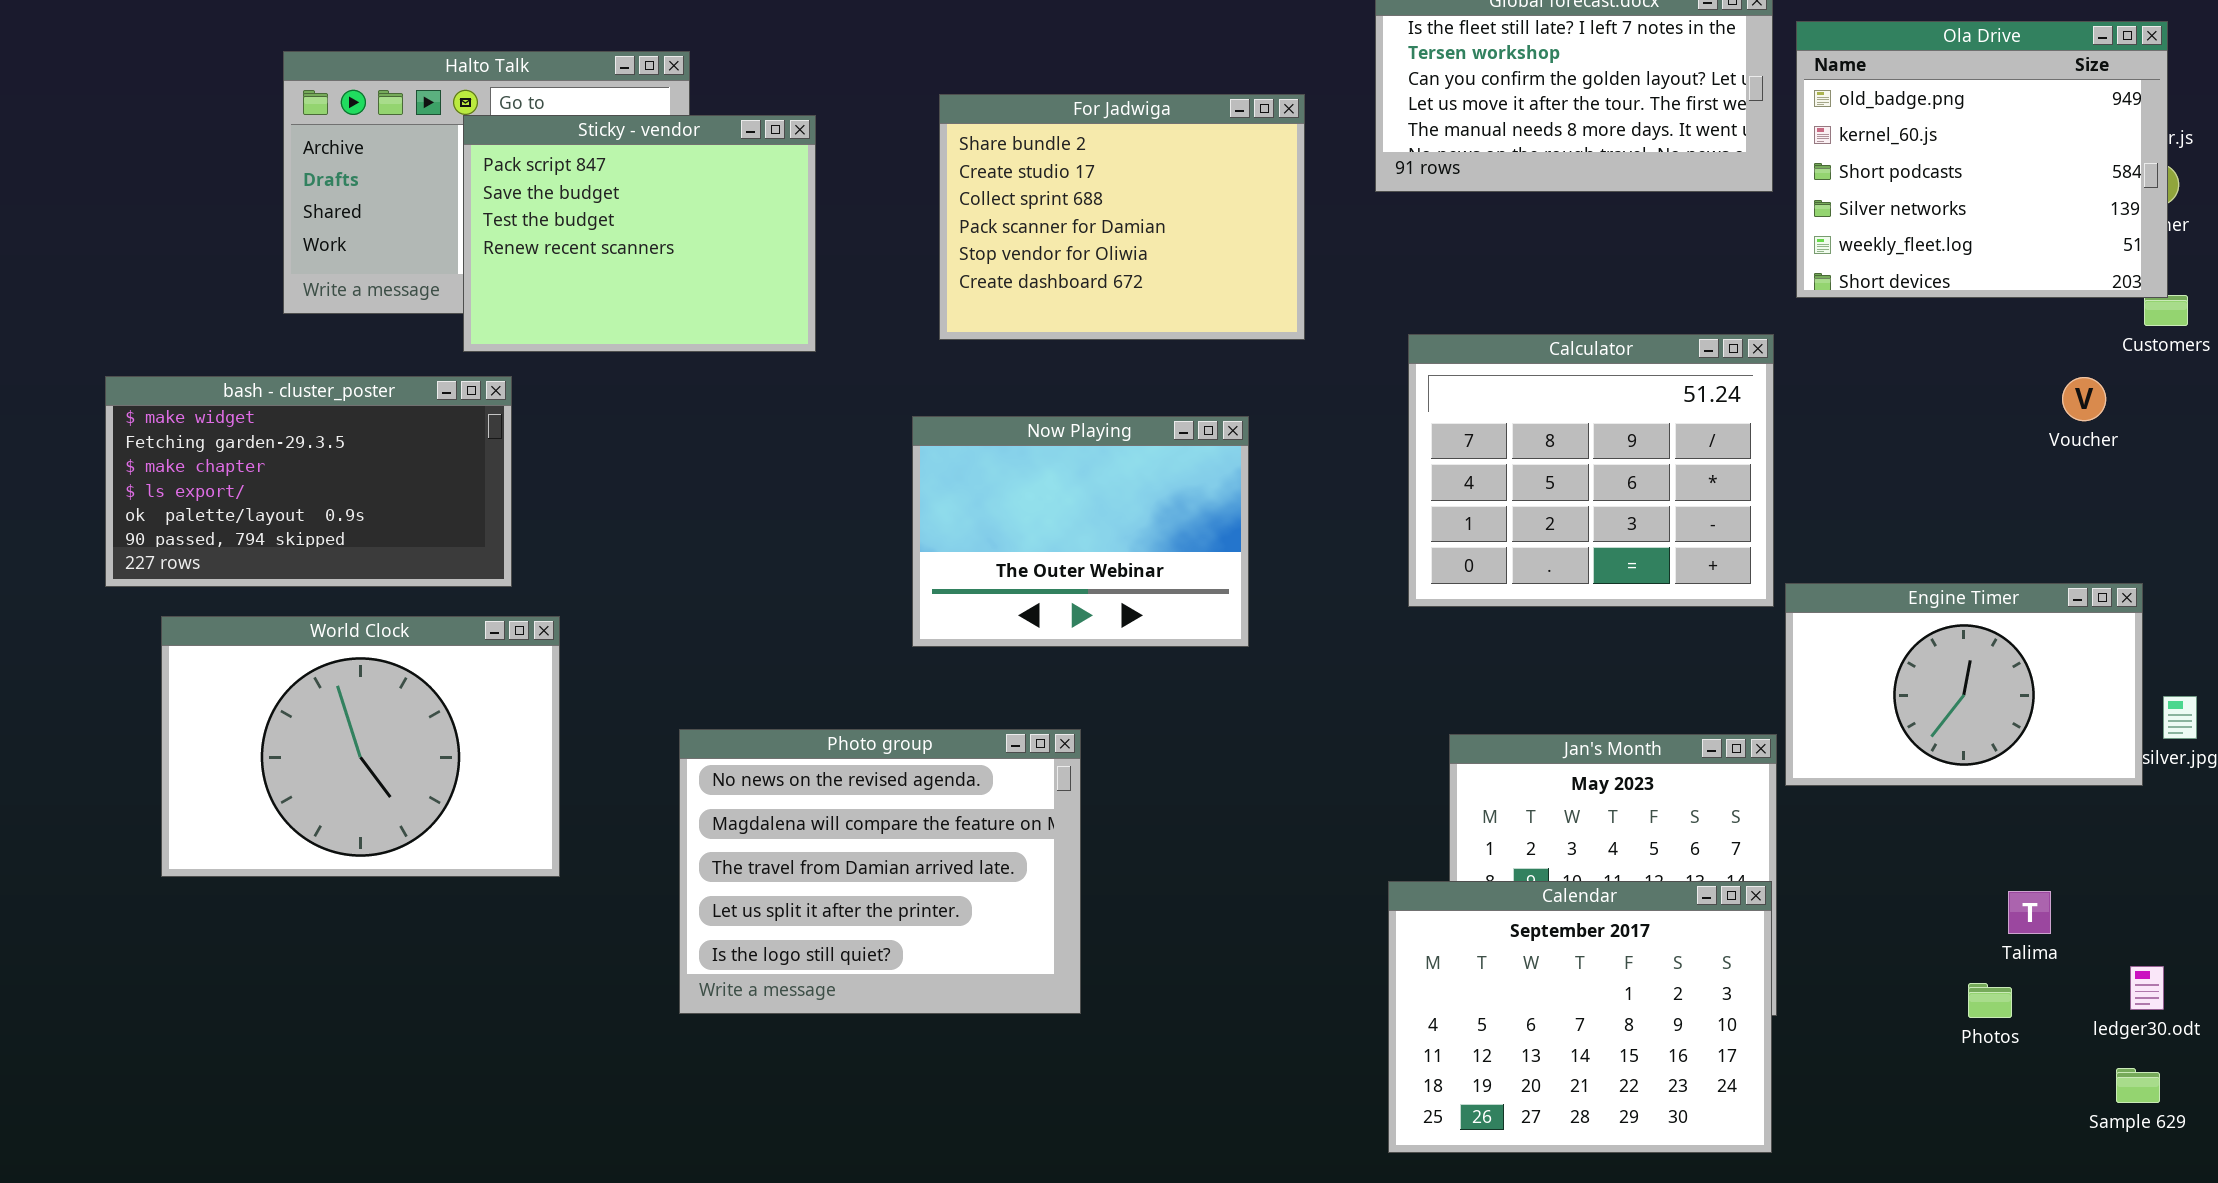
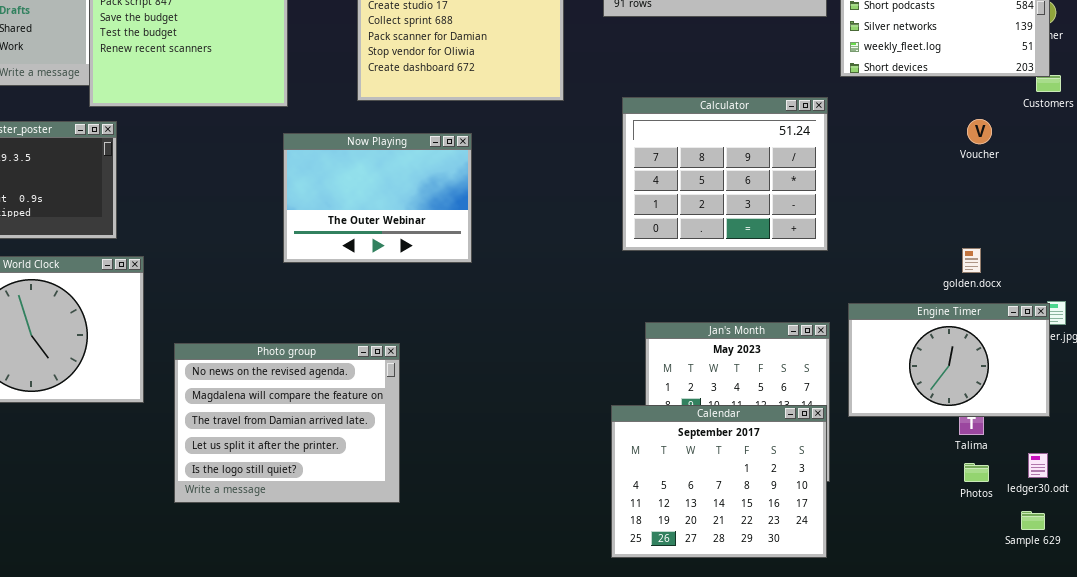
Voucher: [2062,377,2106,421] -> [967,119,992,144], moved
Now Playing: [912,416,1249,647] -> [283,133,472,263], moved
Engine Timer: [1785,583,2143,786] -> [848,303,1050,417], moved
Photo group: [679,729,1081,1014] -> [174,343,400,503], moved
Photos: [1968,983,2012,1018] -> [964,463,989,482], moved

